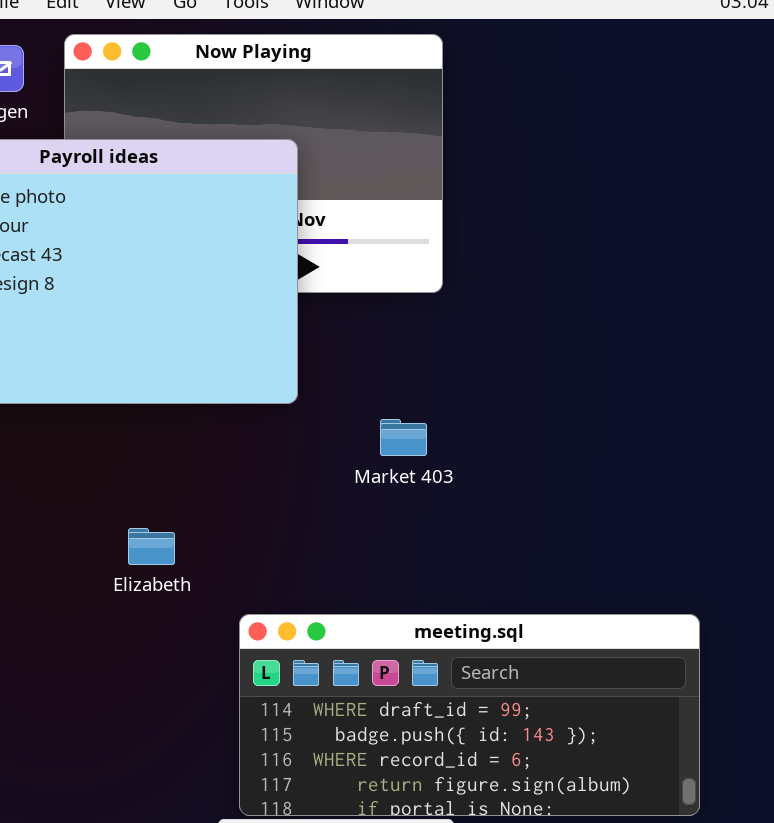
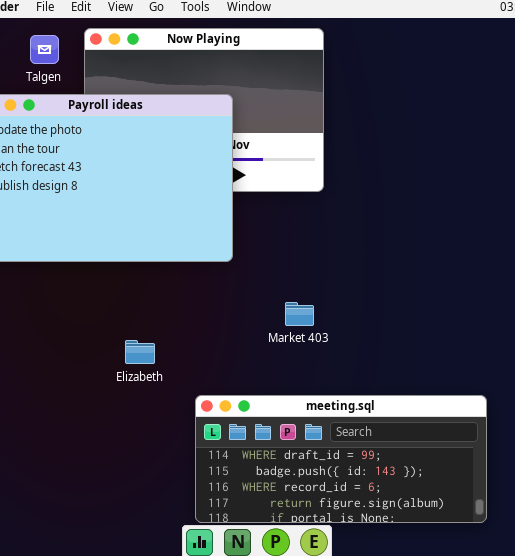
Market 403: [380,419,427,456] -> [285,302,314,326], moved

